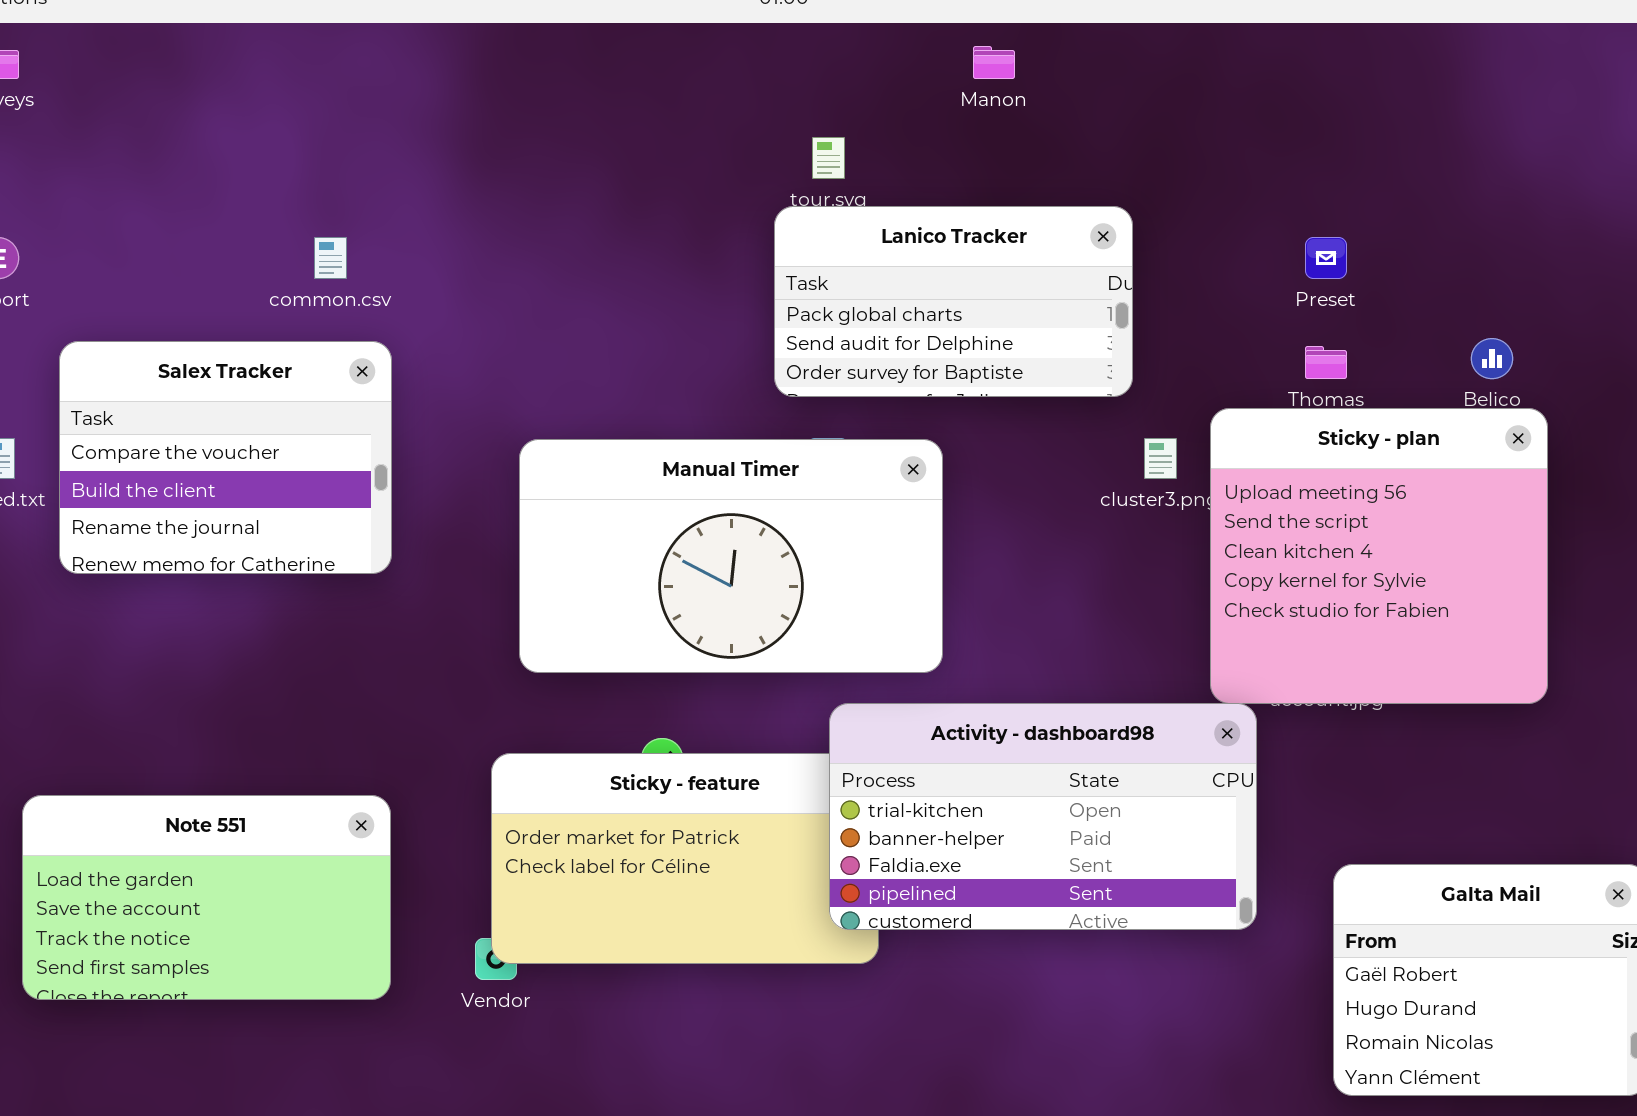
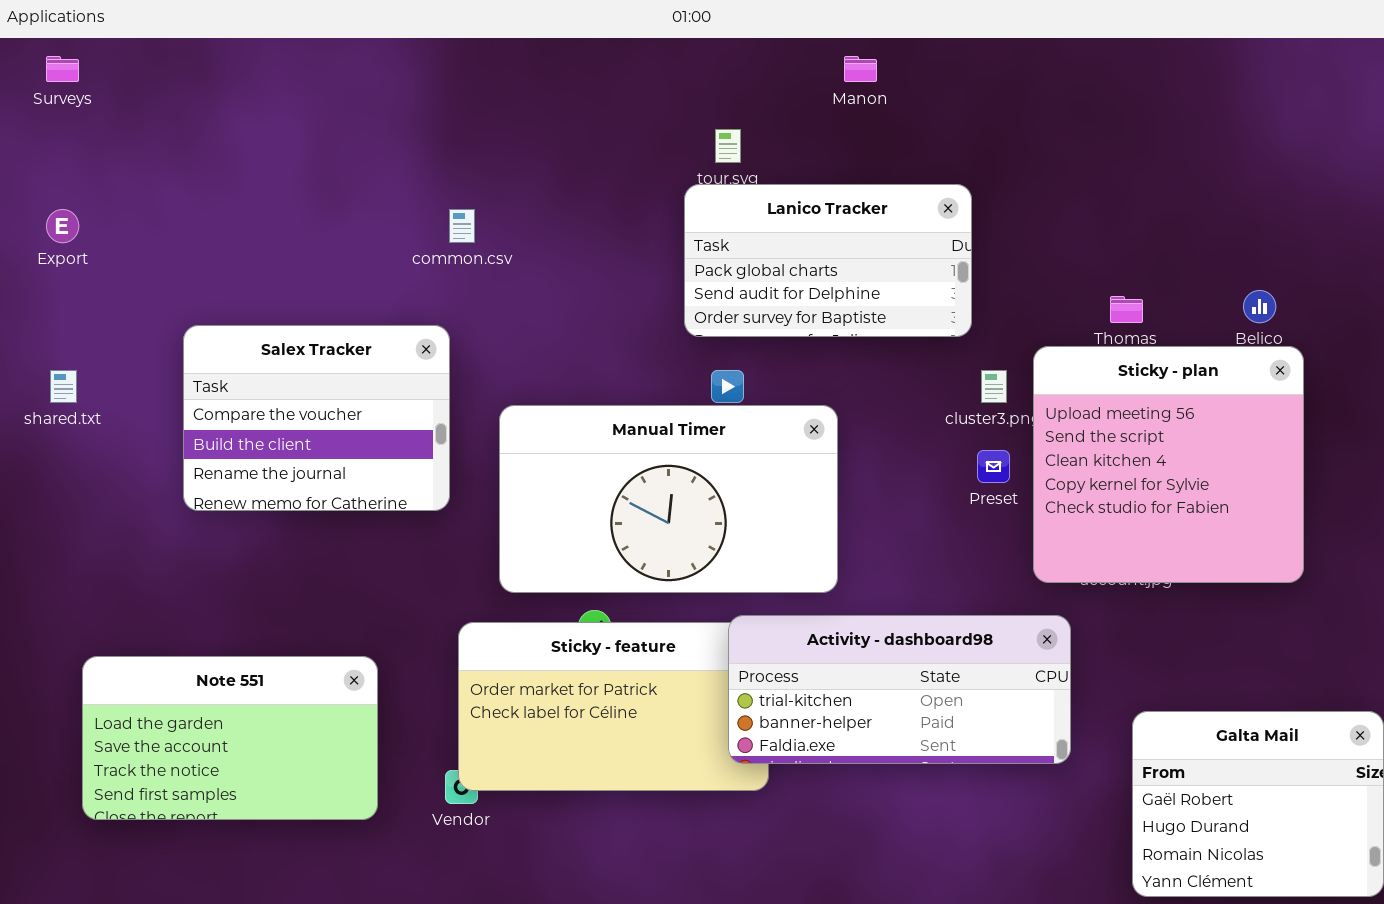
common.csv: [314,237,347,279] -> [449,209,475,243], moved
Preset: [1305,237,1347,279] -> [977,450,1010,483], moved
Salex Tracker: [59,341,392,574] -> [183,325,450,511], moved
Manual Timer: [519,439,943,673] -> [499,405,838,593], moved
Activity - dashboard98: [829,703,1257,930] -> [728,615,1071,764], resized

